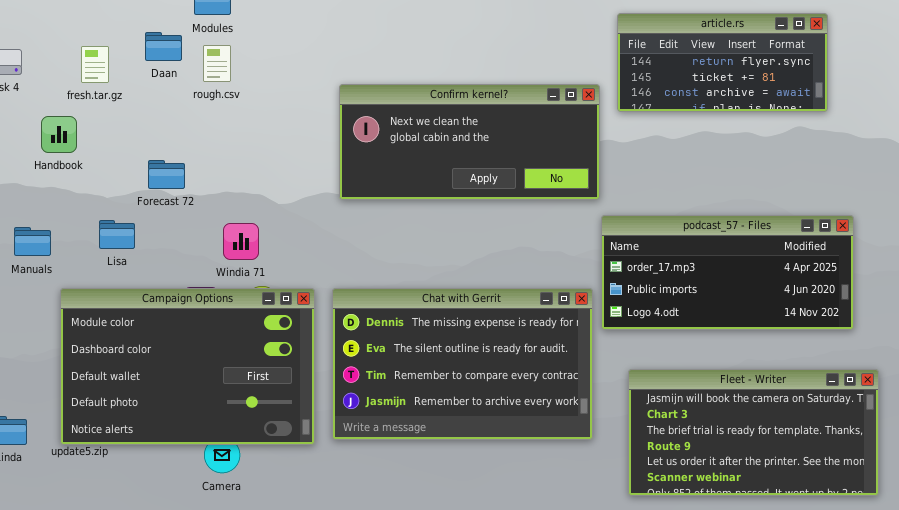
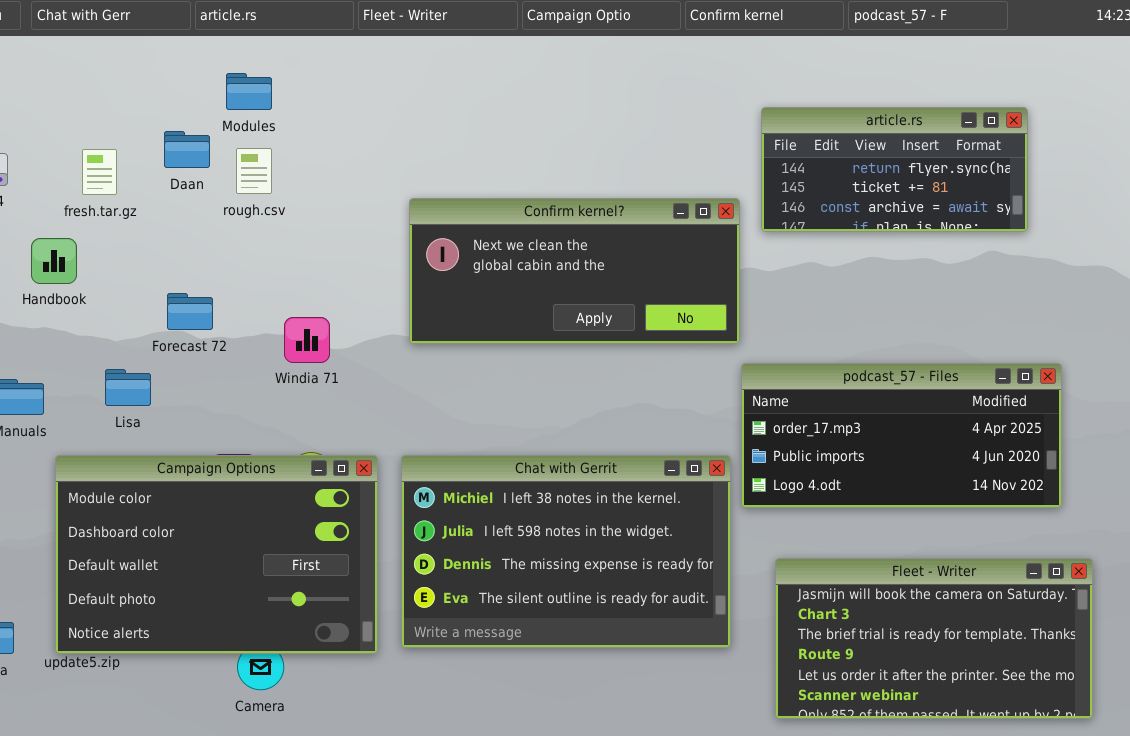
Windia 71: [223,223,259,260] -> [284,317,330,363], moved
Chat with Gerrit: [332,288,593,440] -> [401,455,731,648], scrolled up 2 rows

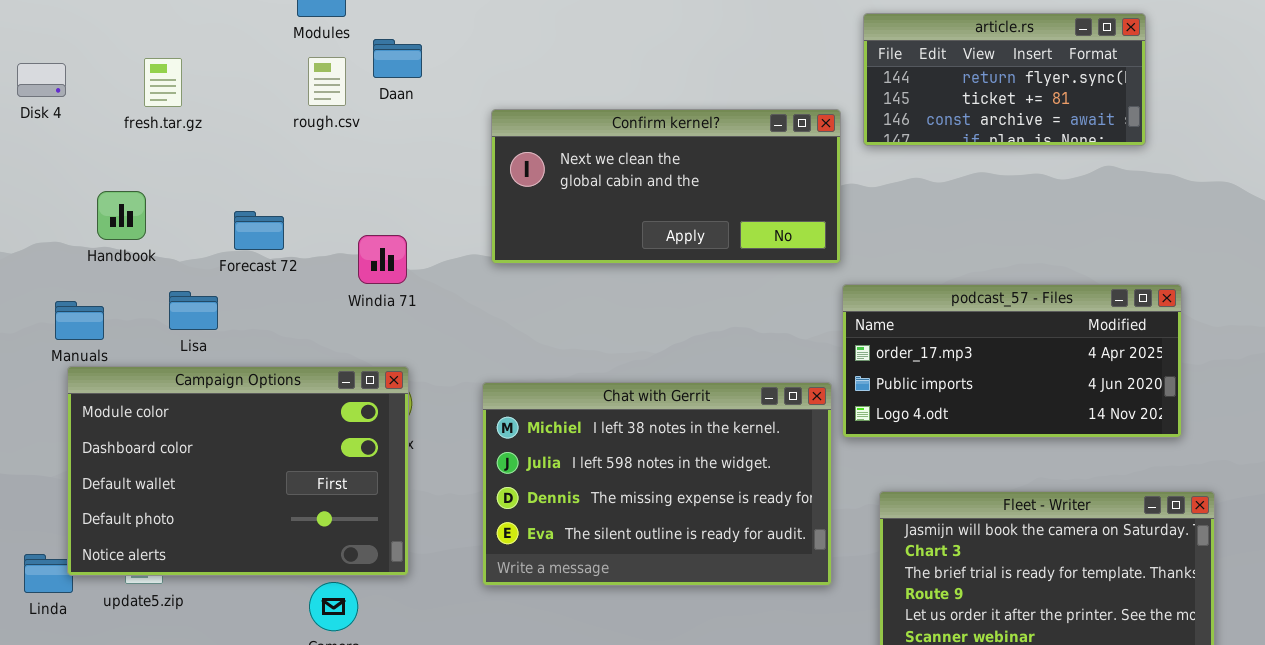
Daan: [164,131,210,168] -> [373,39,422,78], moved
Handbook: [31,238,77,284] -> [97,191,146,240], moved
Campaign Options: [55,455,378,654] -> [67,366,409,576], moved

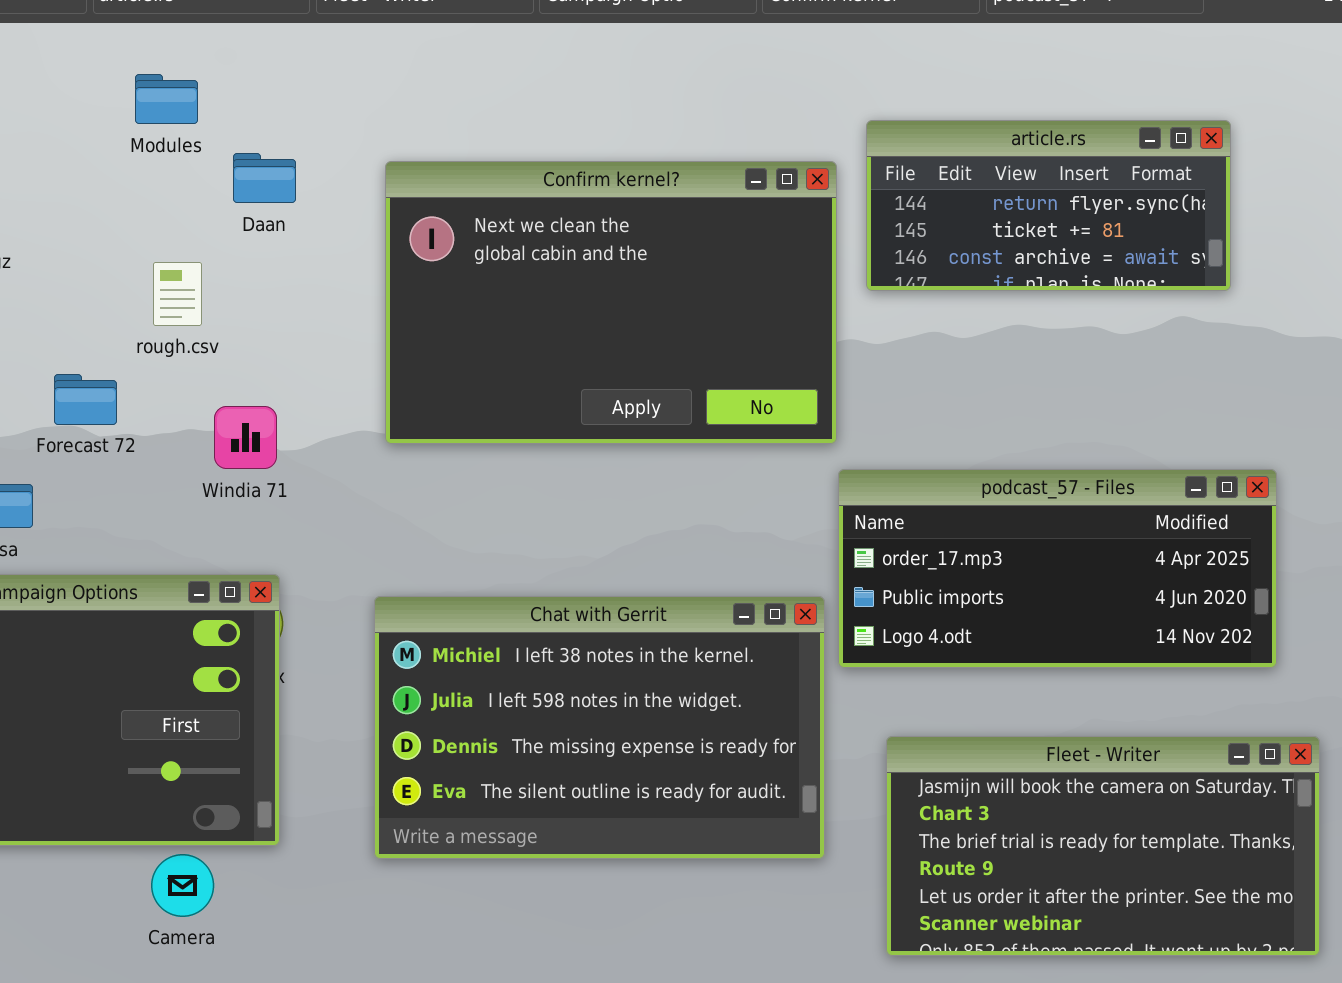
rough.csv: [308,57,346,106] -> [153,262,202,326], moved
Confirm kernel?: [491,109,841,264] -> [385,161,837,444], resized

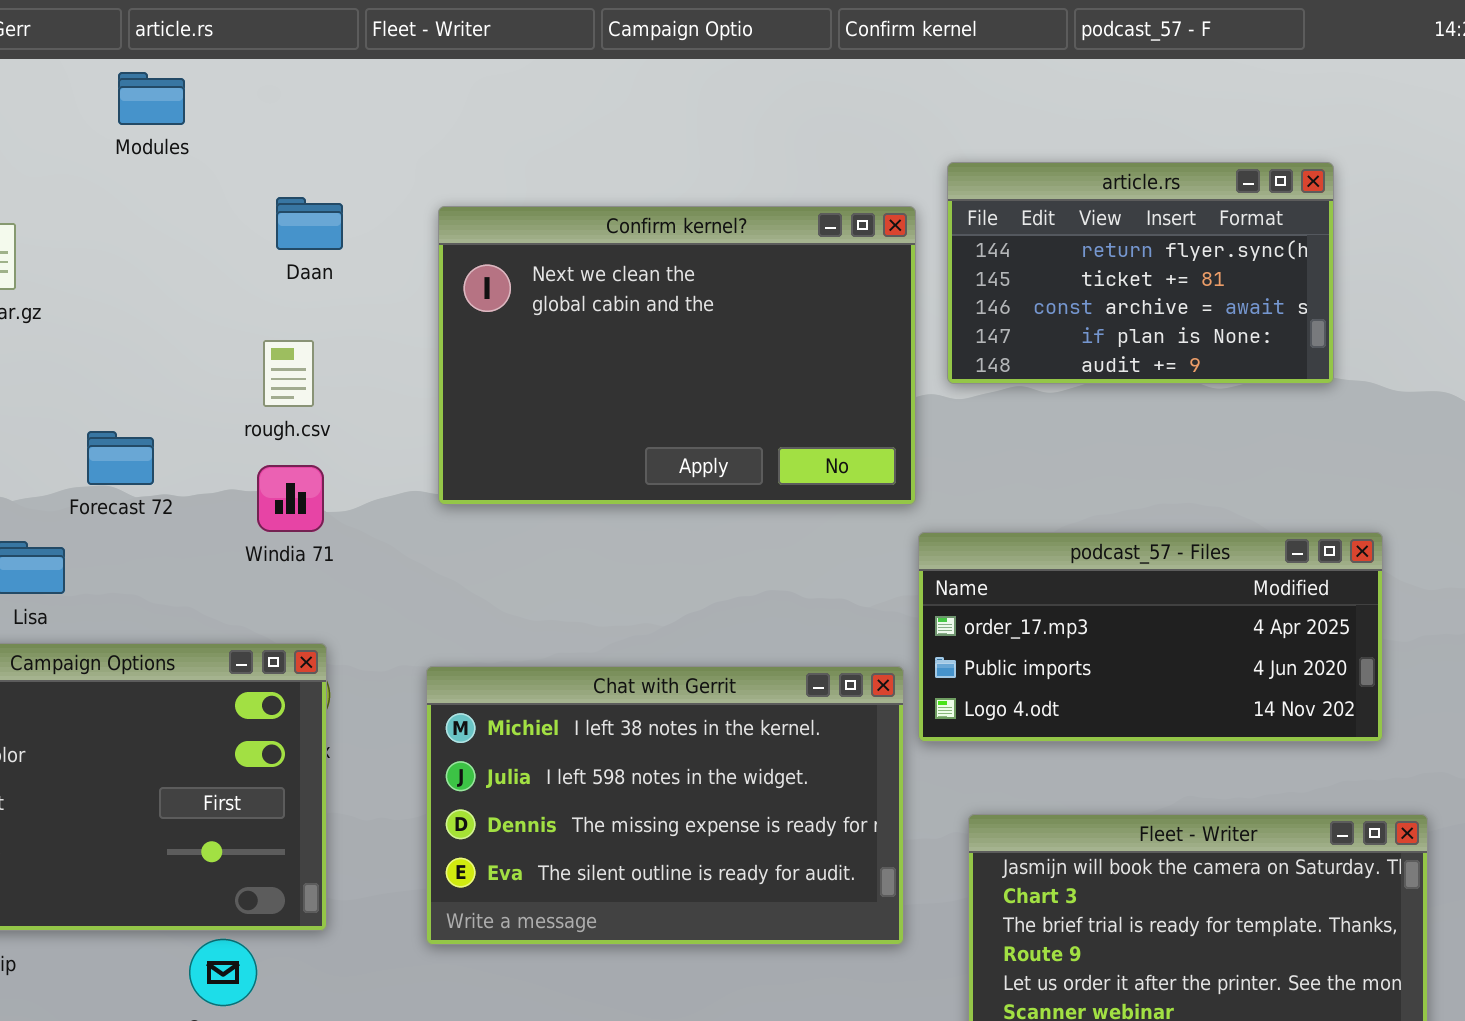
Modules: [135,74,198,124] -> [118,72,185,125], moved
article.rs: [866,120,1231,291] -> [947,162,1334,384], resized
rough.csv: [153,262,202,326] -> [263,340,314,407], moved

